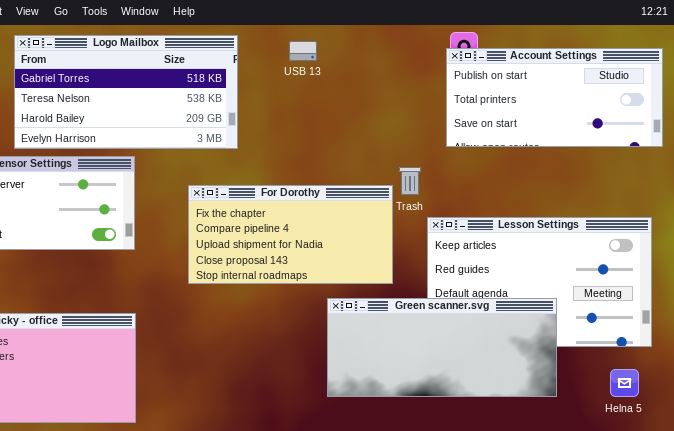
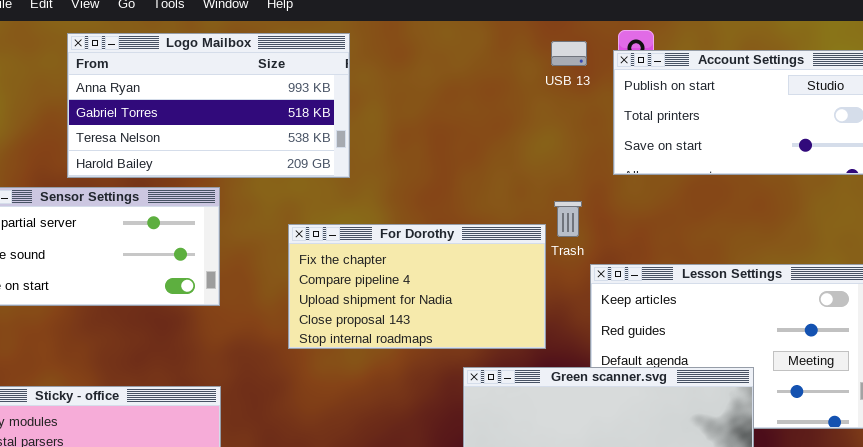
Logo Mailbox: [14,35,238,149] -> [67,33,350,178], scrolled up 1 row
USB 13: [289,41,317,61] -> [551,41,587,66], moved

